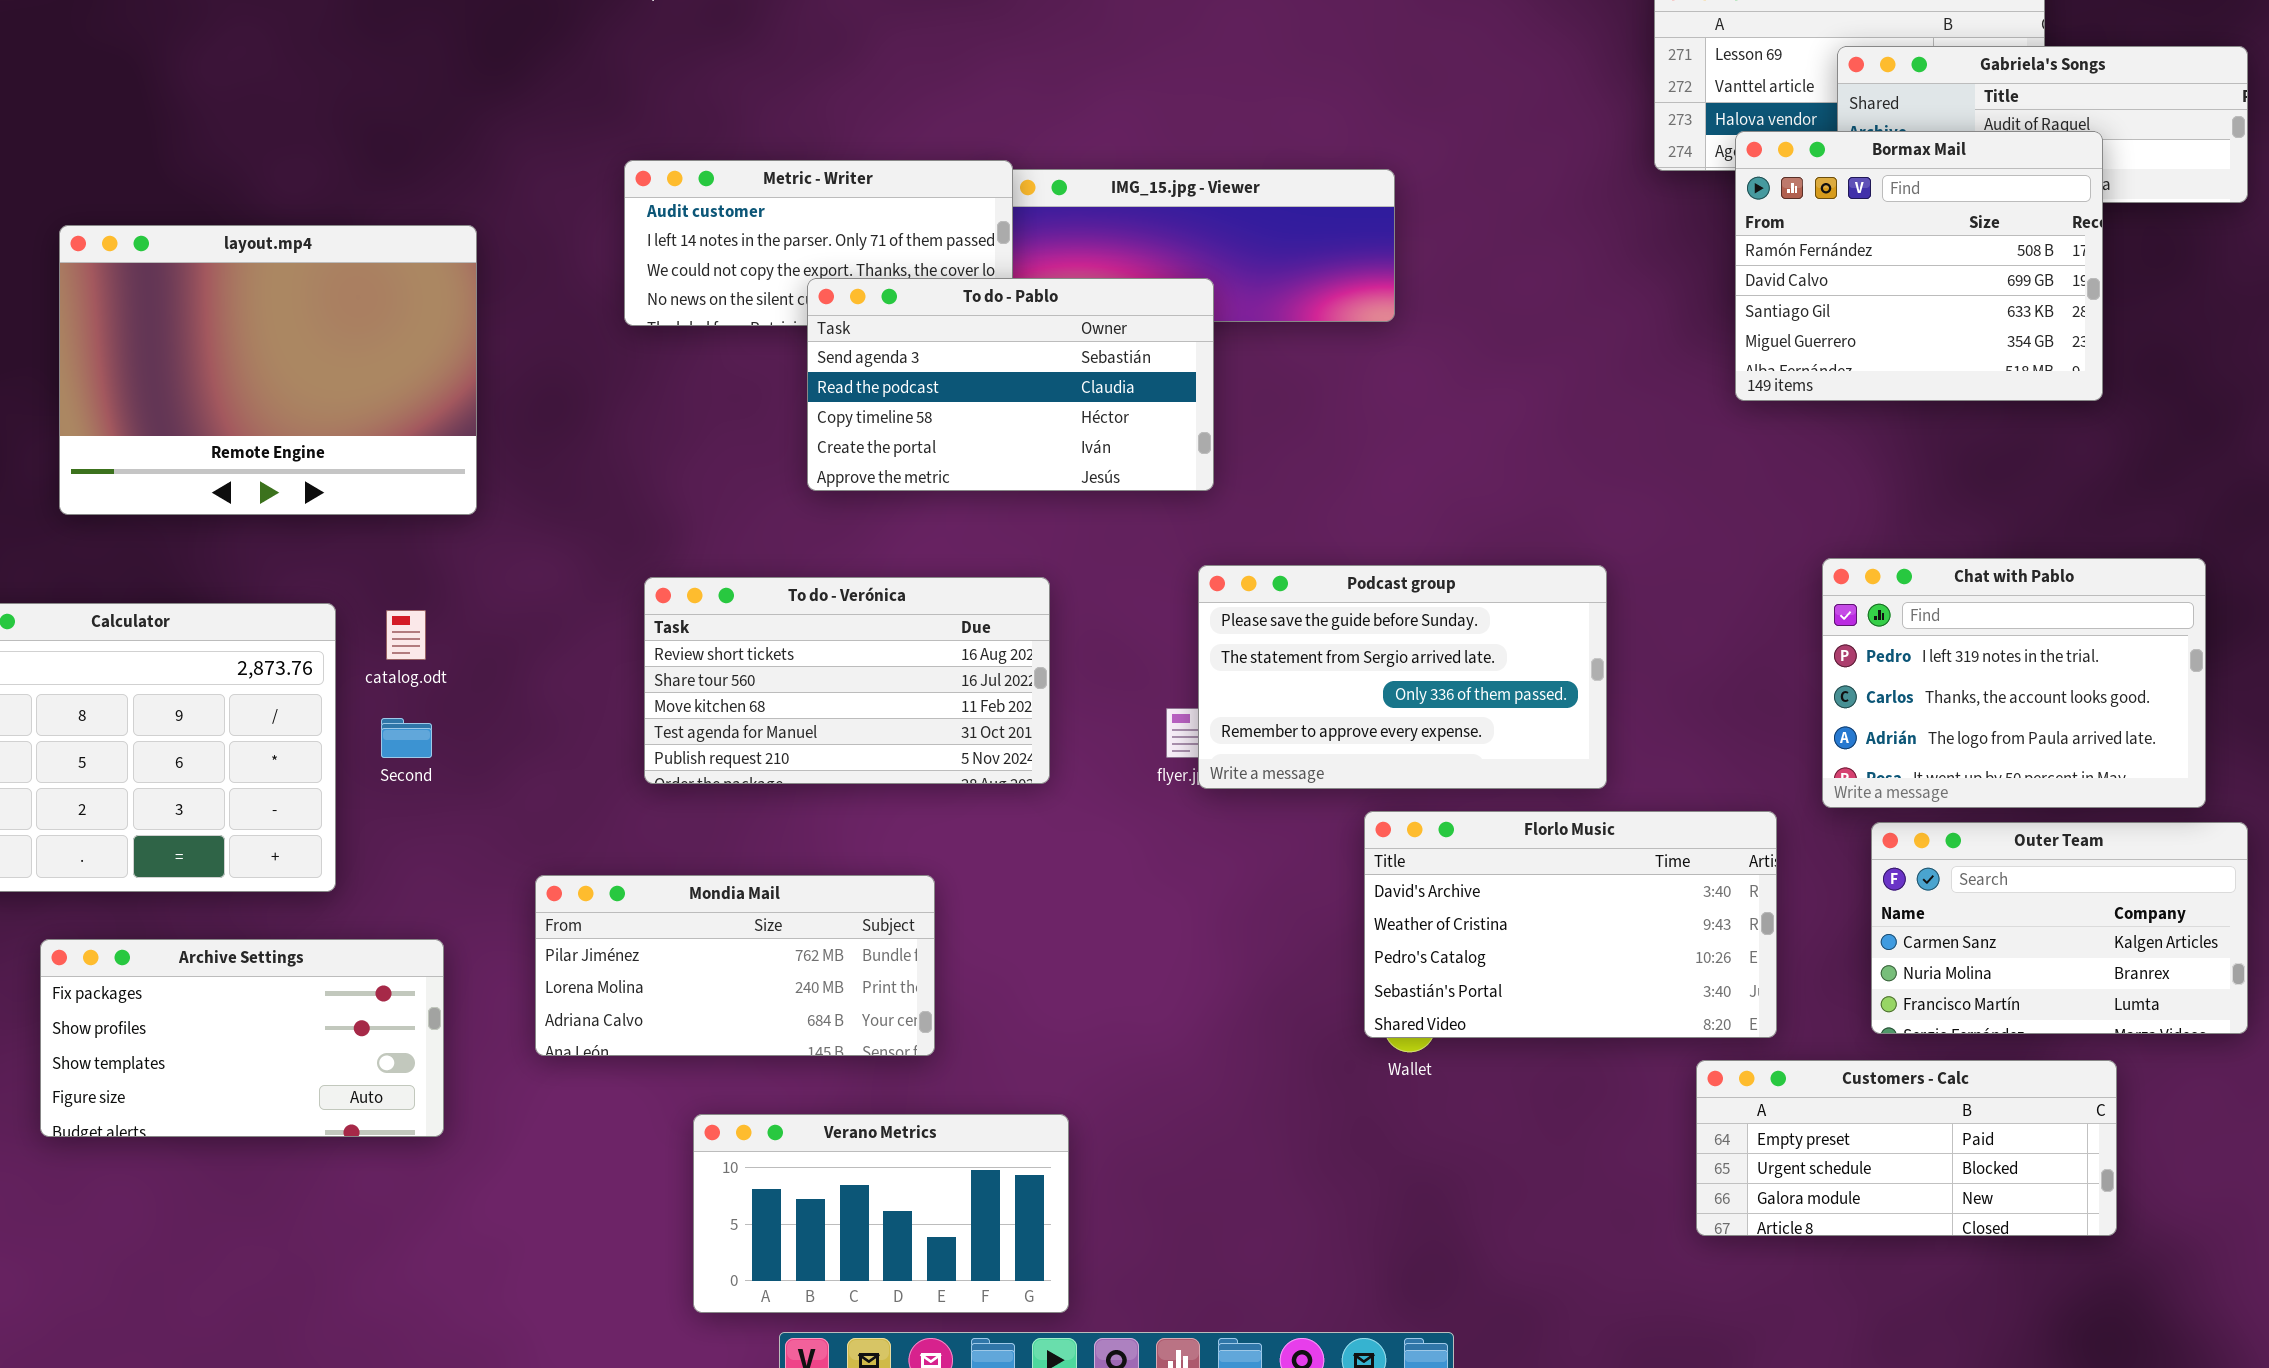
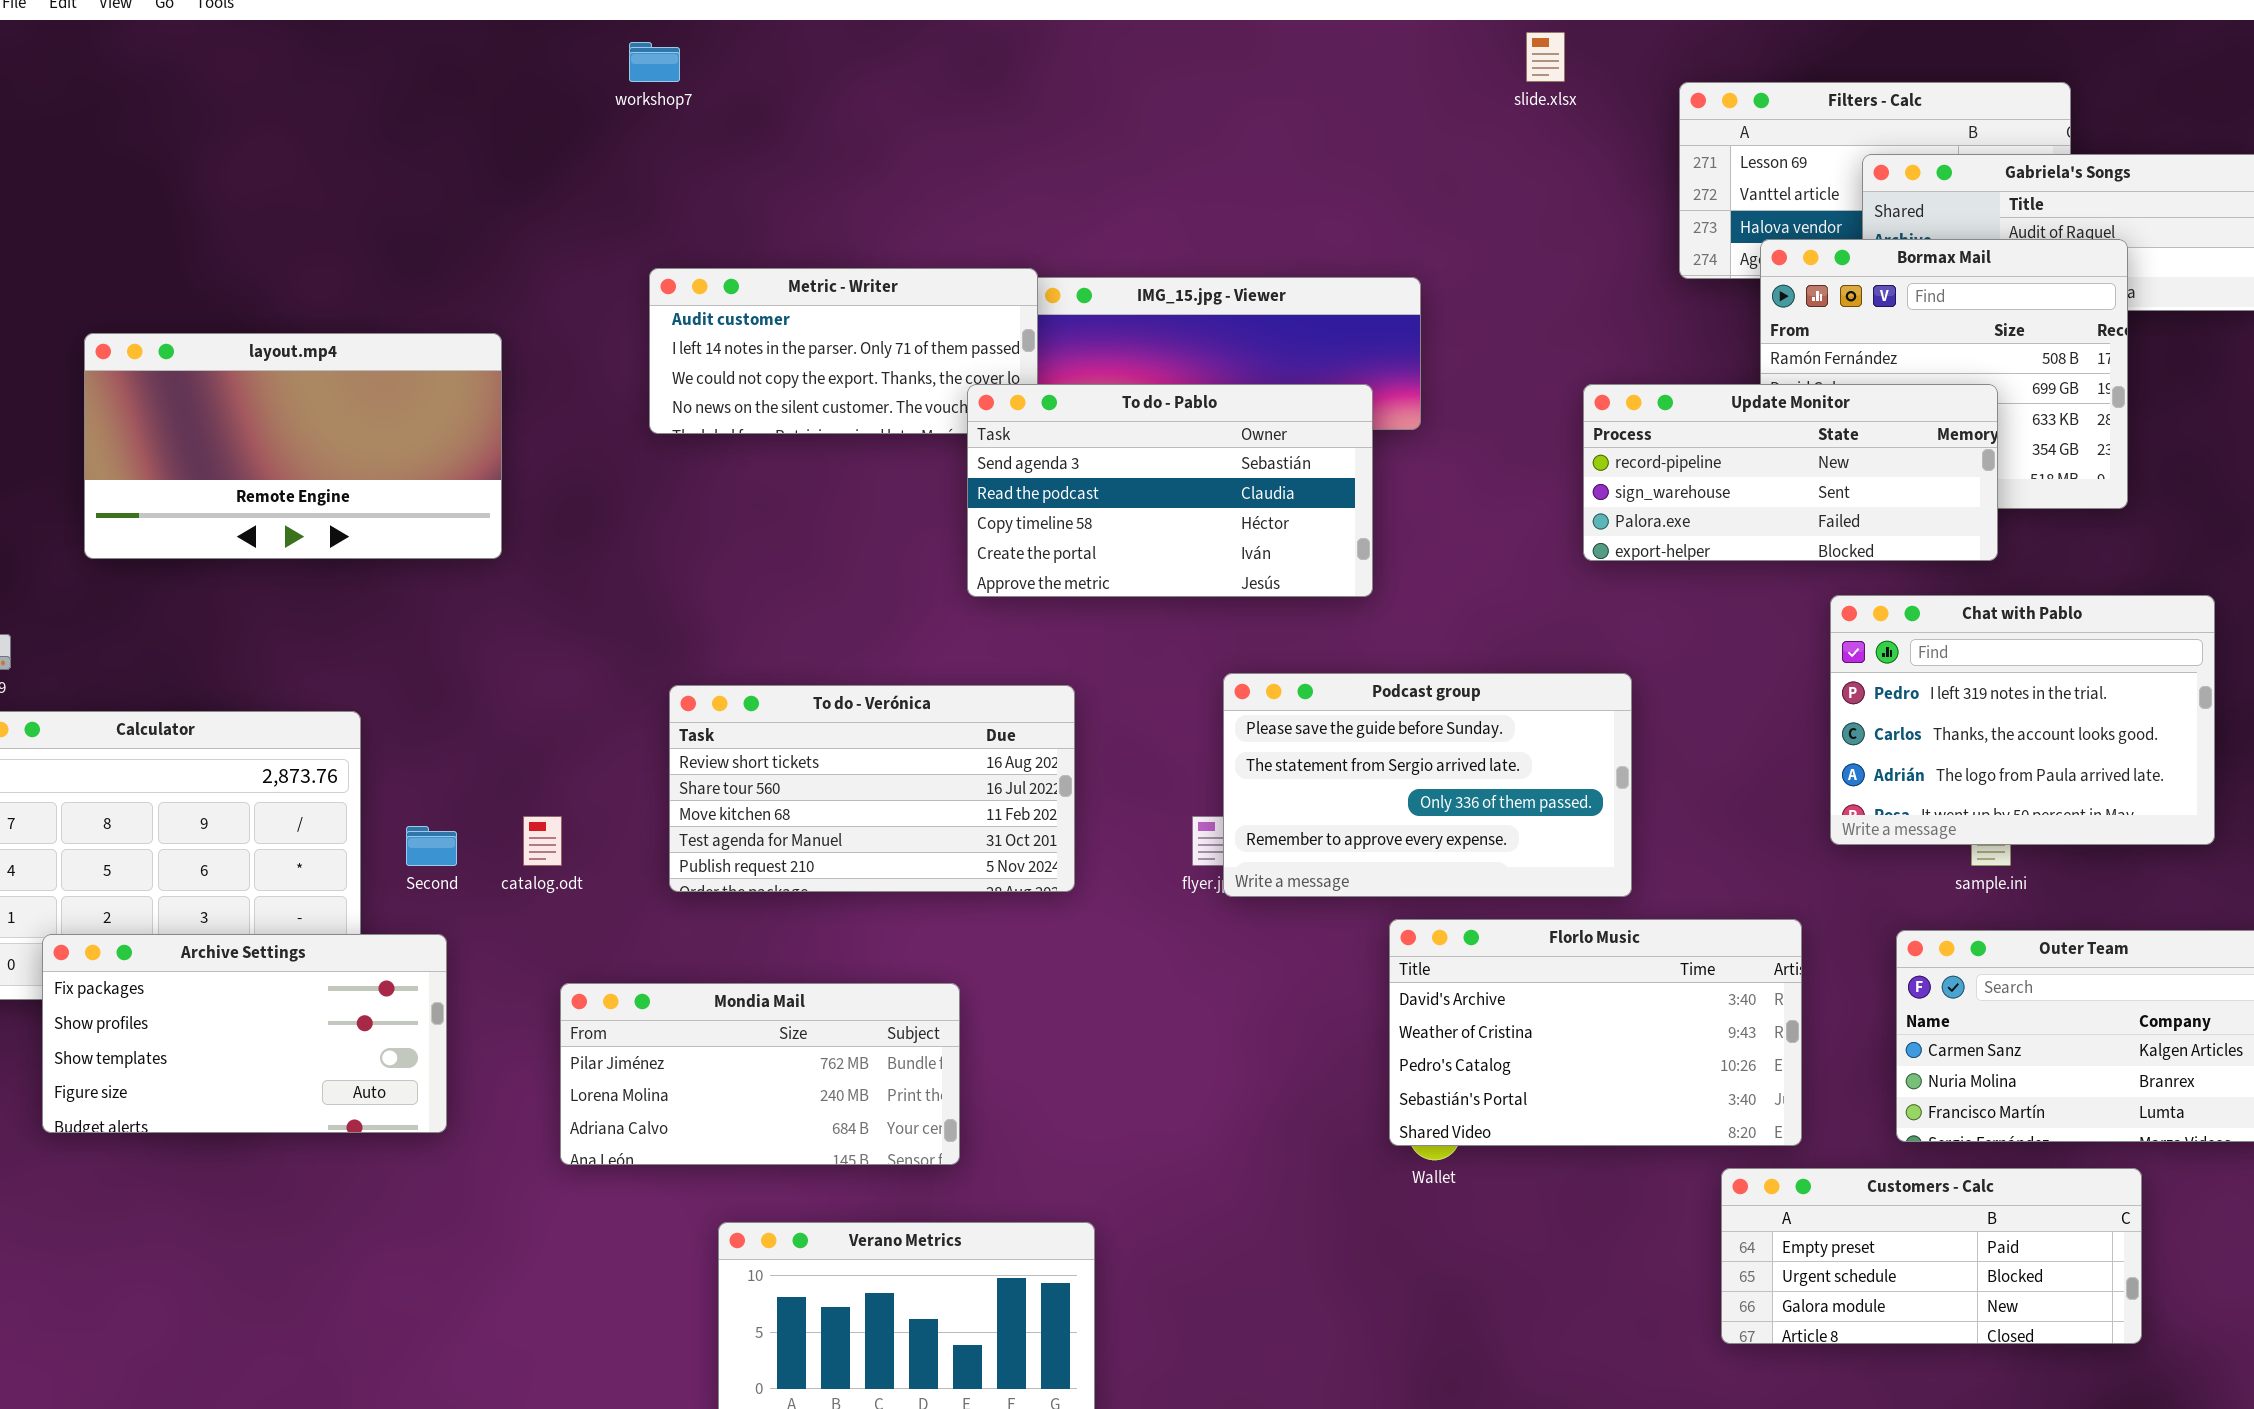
layout.mp4: [59,225,477,515] -> [84,333,502,559], resized
Update Monitor: none -> [1583,384,1998,561], opened
To do - Pablo: [807,278,1214,491] -> [967,384,1373,597], moved
Chat with Pablo: [1822,558,2206,808] -> [1830,595,2215,845], moved
catalog.odt: [386,610,426,660] -> [523,816,562,866], moved
Archive Settings: [40,939,444,1137] -> [42,934,447,1133], moved

